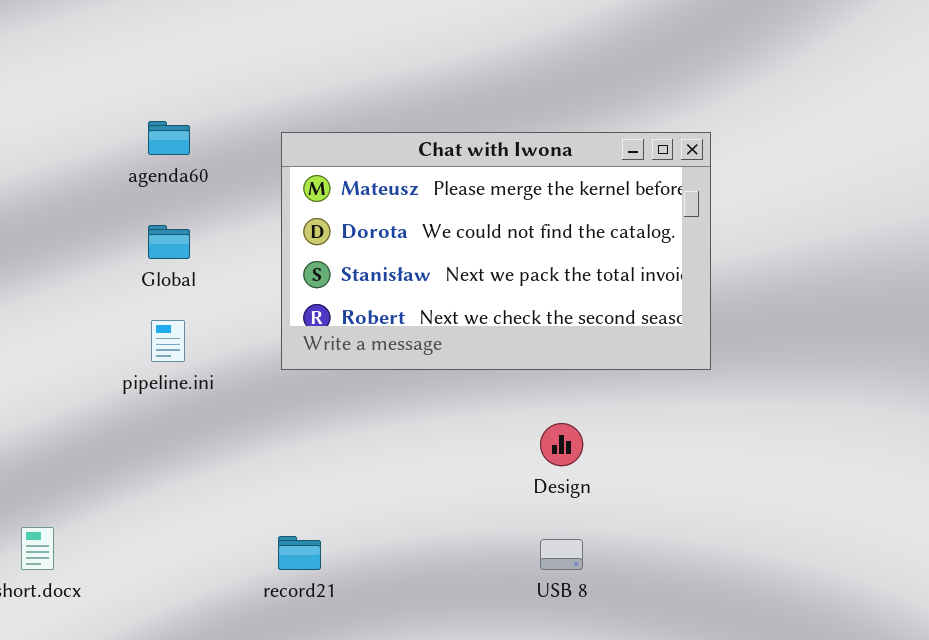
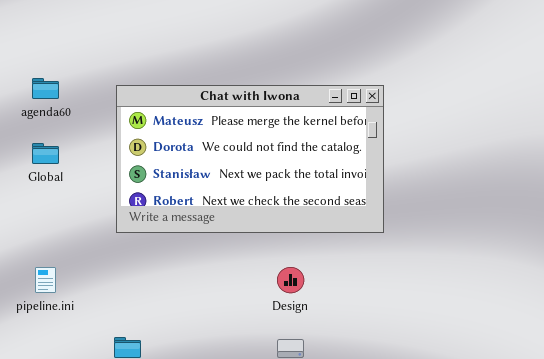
pipeline.ini: [151,320,185,362] -> [35,267,56,293], moved

